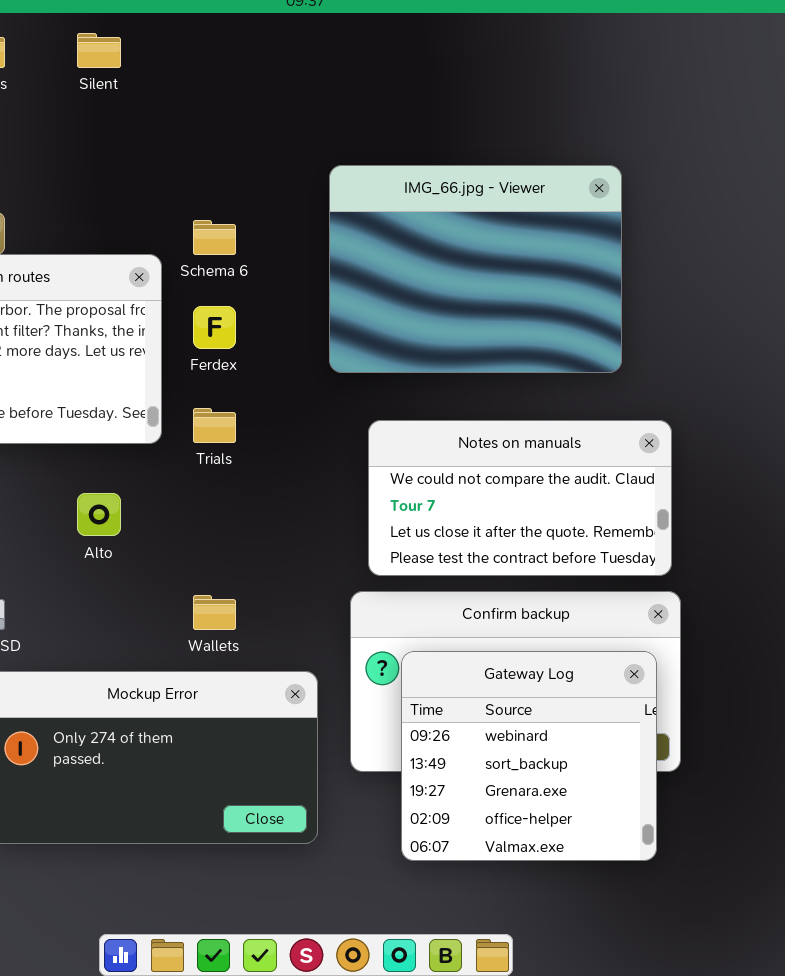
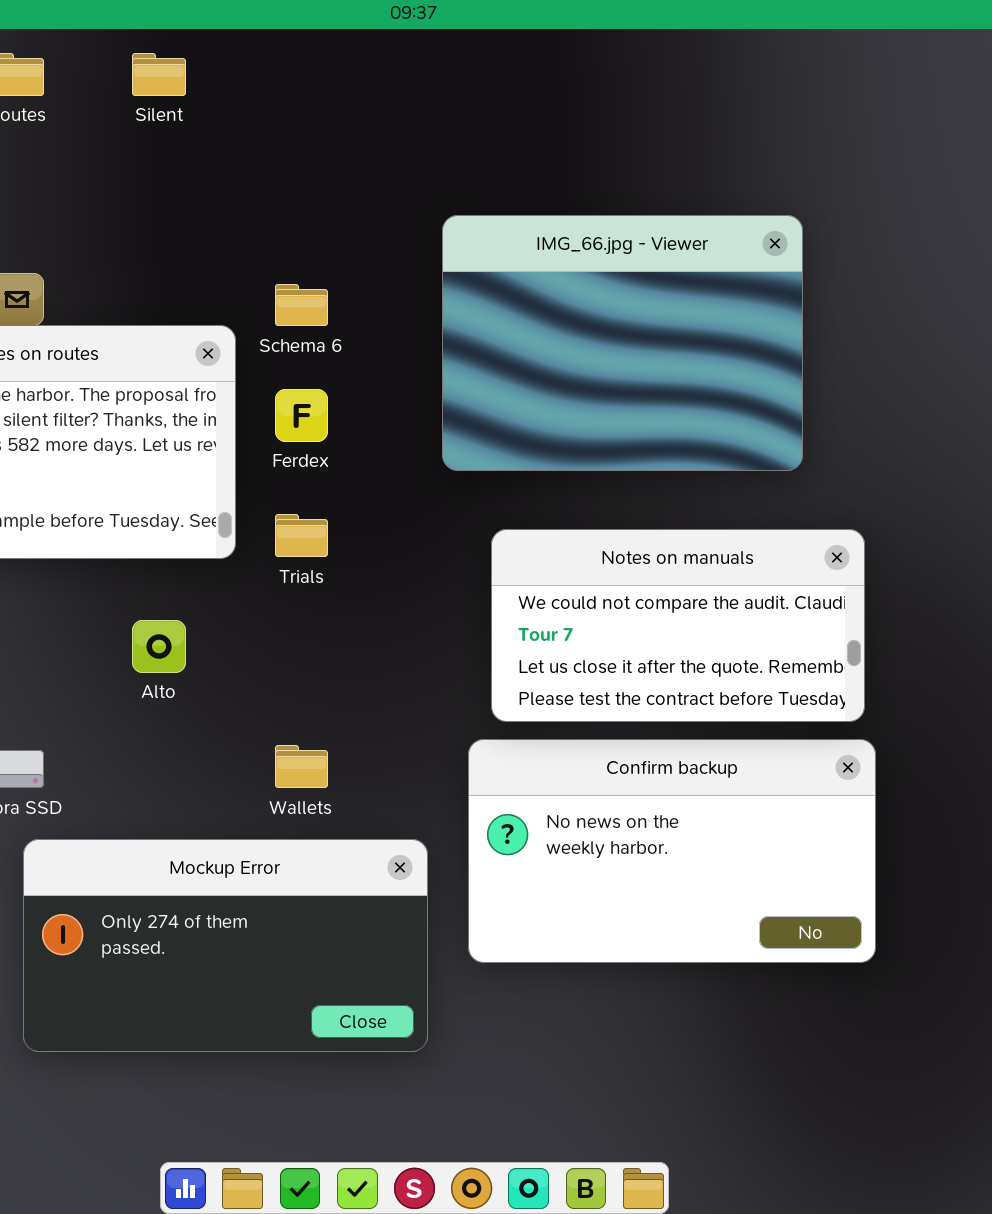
Gateway Log: [401,651,657,861] -> none, closed

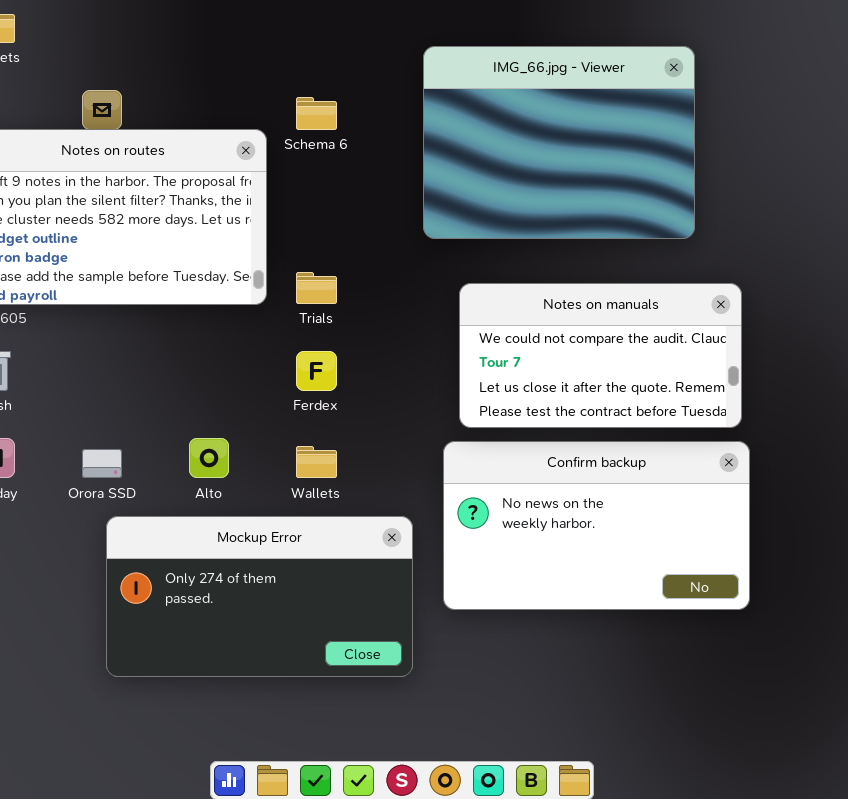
Ferdex: [275,389,328,442] -> [296,351,337,391], moved
Alto: [132,620,186,673] -> [189,438,229,478], moved

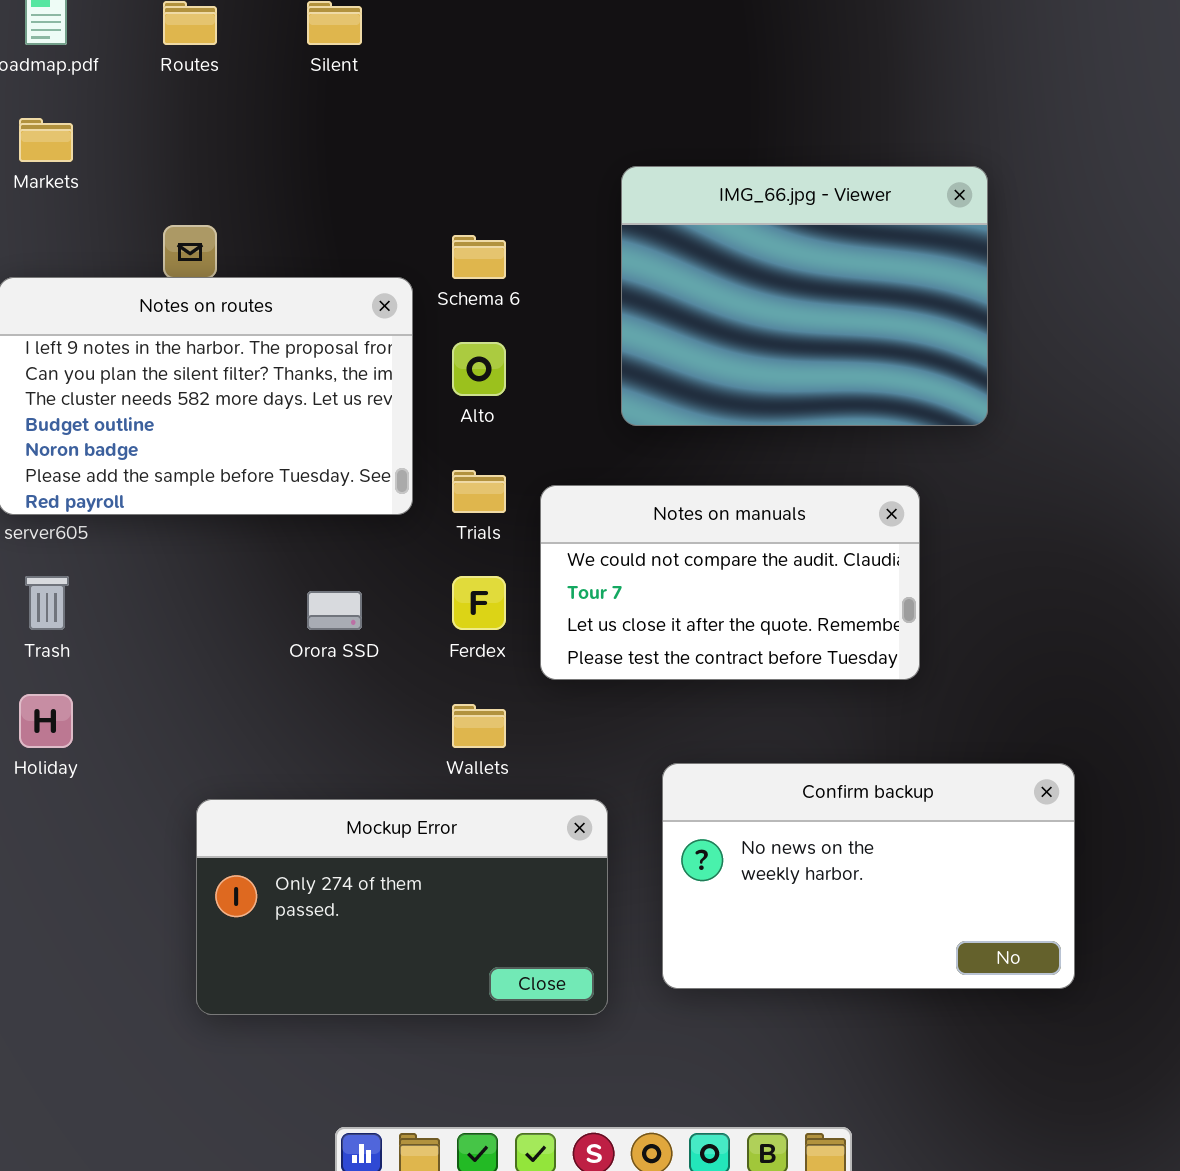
Notes on manuals: [459,283,742,428] -> [540,485,920,680], moved
Alto: [189,438,229,478] -> [452,342,506,396], moved
Confirm backup: [443,441,750,610] -> [662,763,1075,989], moved
Orora SSD: [82,449,122,478] -> [307,591,362,630], moved

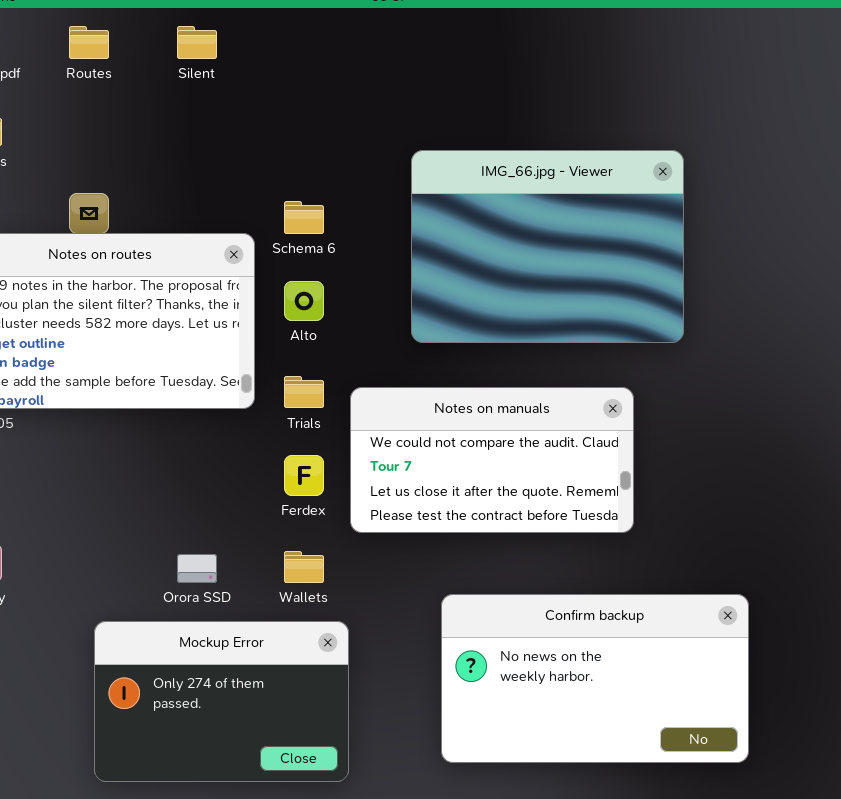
Orora SSD: [307,591,362,630] -> [177,554,217,583], moved
Mockup Error: [196,799,608,1015] -> [94,621,349,782], resized

